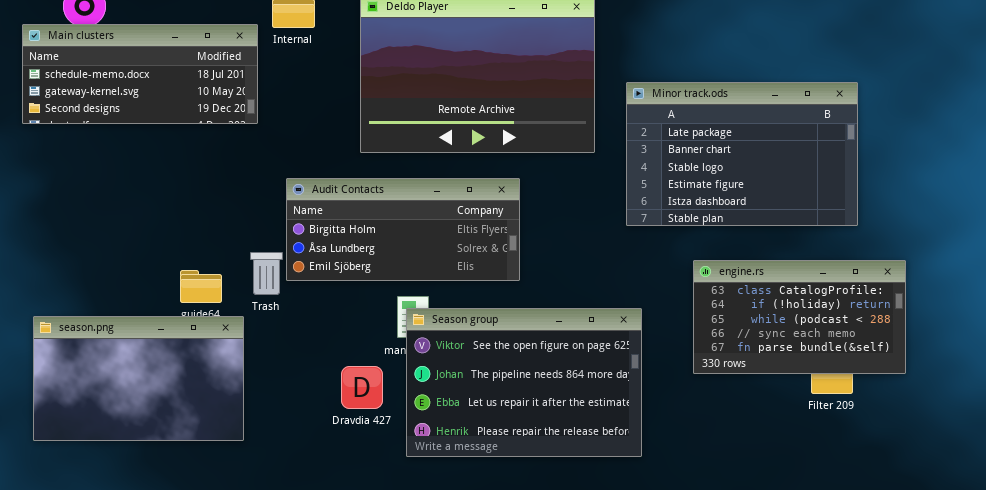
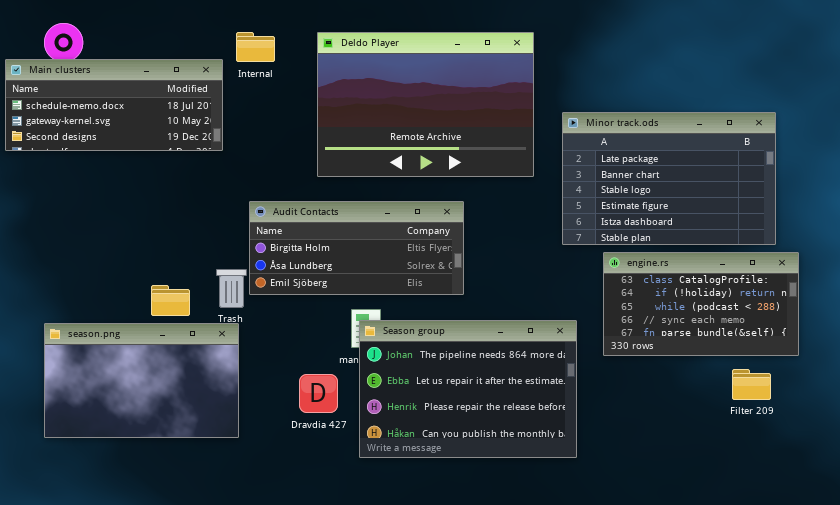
engine.rs: [693,260,906,374] -> [603,252,799,356], moved
Season group: [406,308,642,457] -> [359,320,577,458], scrolled down 1 row
season.png: [33,316,244,441] -> [44,323,239,438], moved

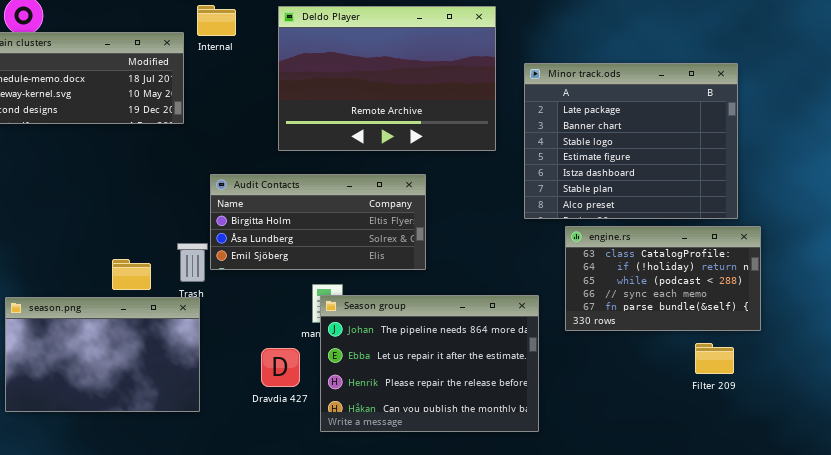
Minor track.ods: [562,112,776,245] -> [524,63,738,219], resized

